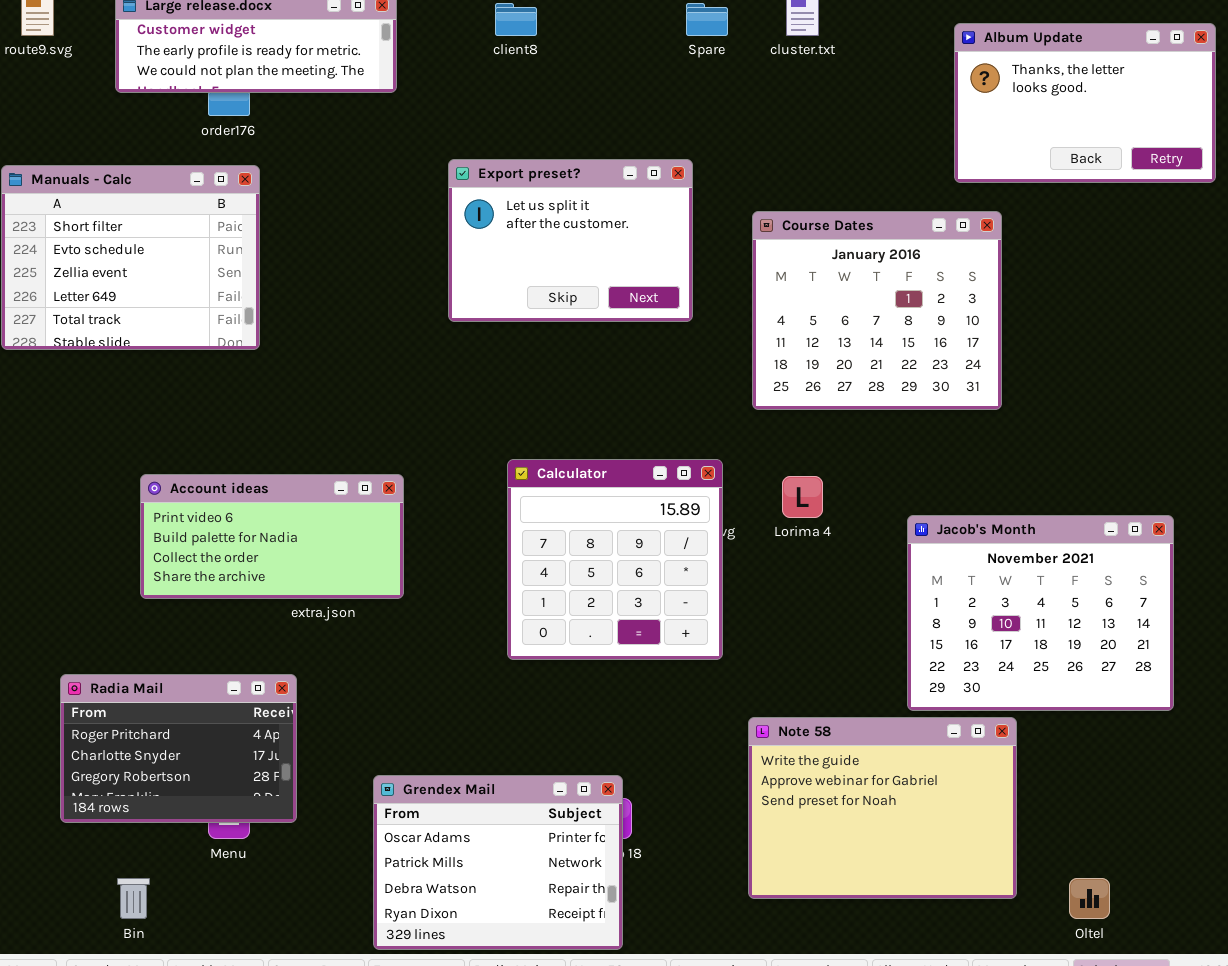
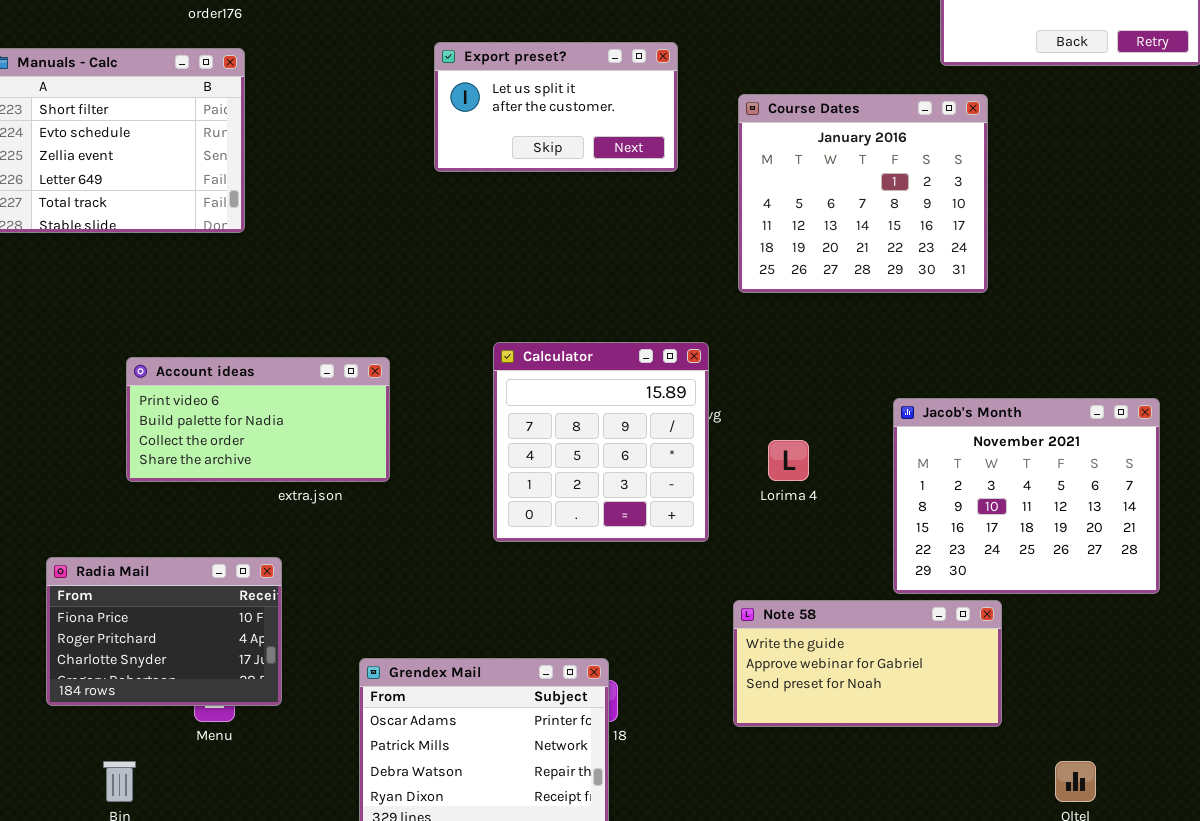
Export preset?: [448,159,693,322] -> [434,42,678,172], resized
Lorima 4: [782,476,823,518] -> [768,440,809,481], moved
Radia Mail: [60,674,297,823] -> [46,557,282,706], scrolled up 1 row
Note 58: [748,717,1017,899] -> [733,600,1002,727], resized

